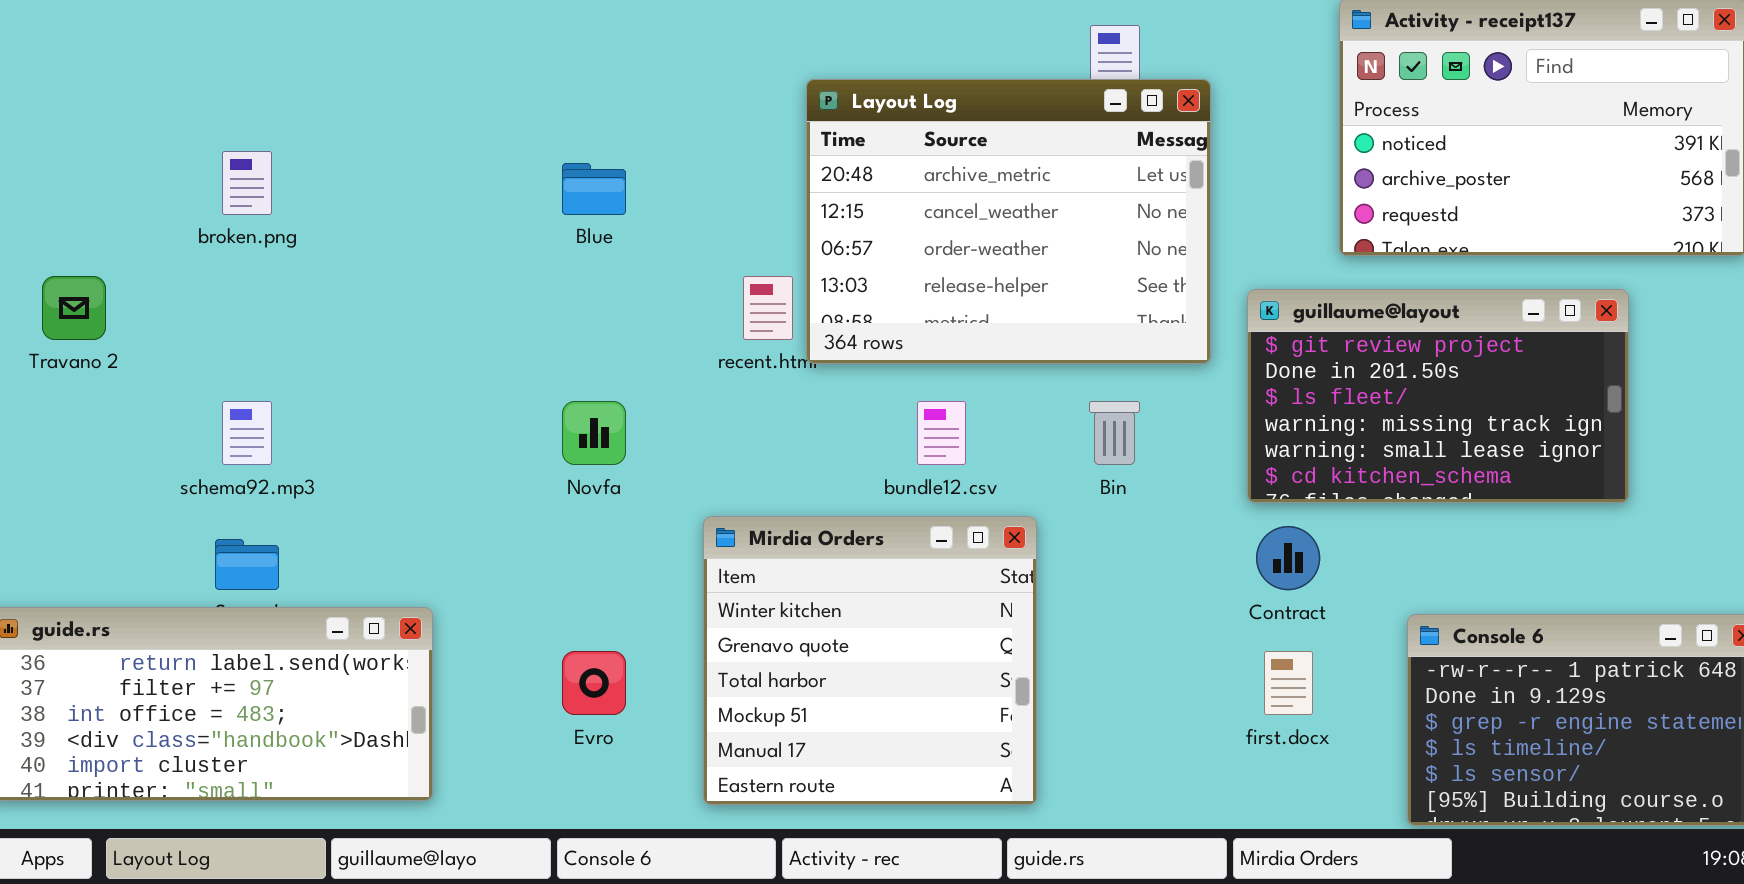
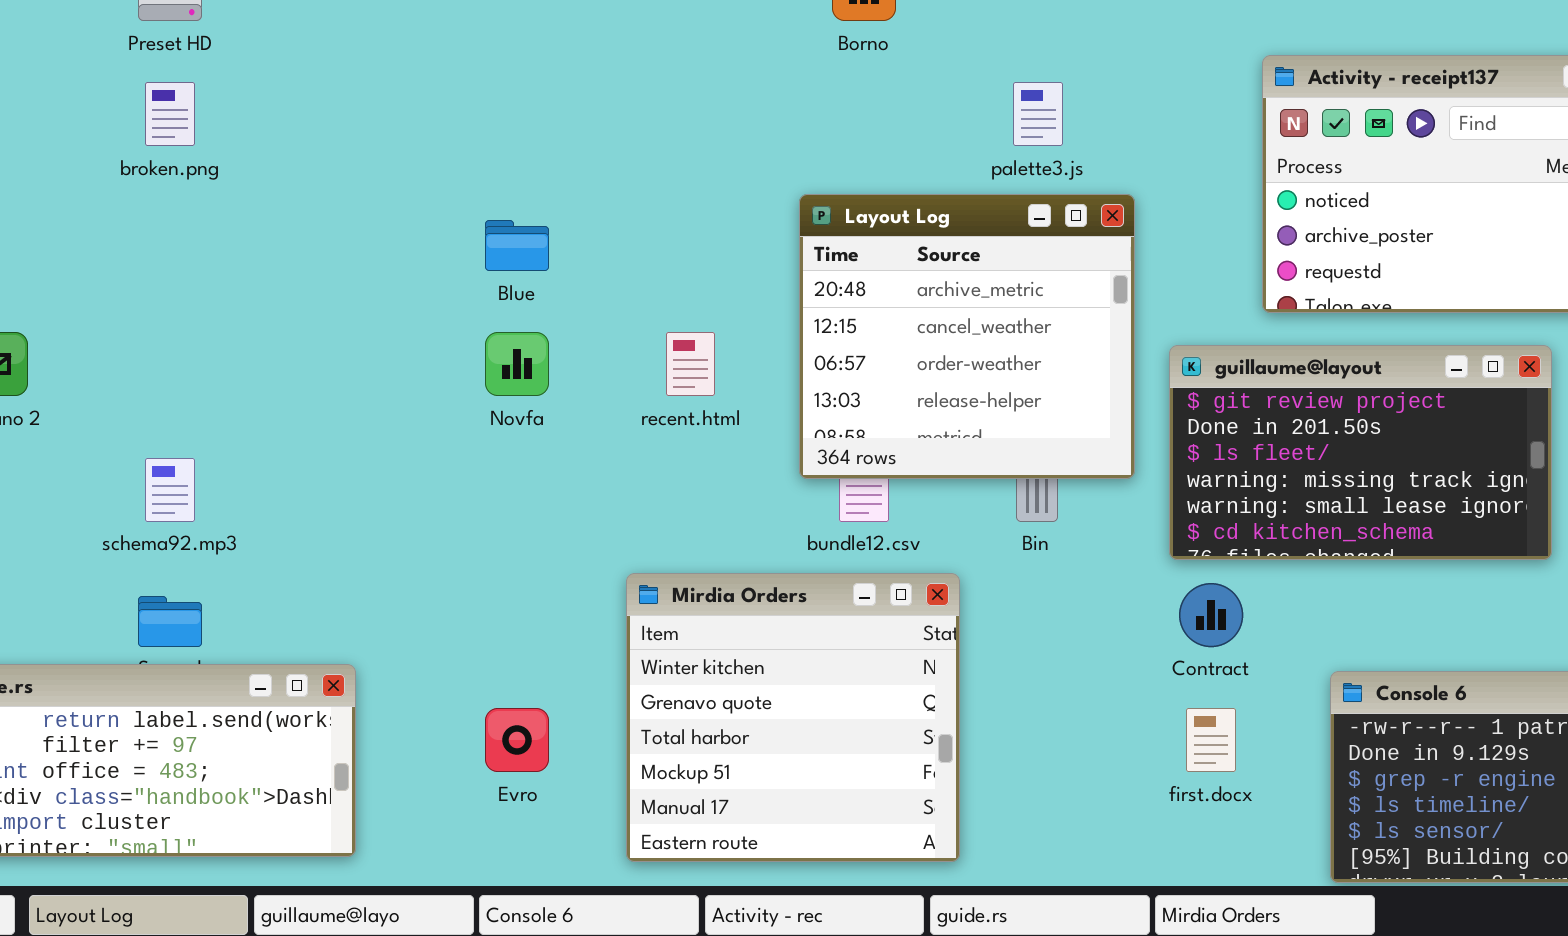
Layout Log: [806,79,1211,364] -> [799,194,1135,479], moved, resized
broken.png: [222,151,272,215] -> [145,82,195,146], moved
Novfa: [562,401,626,465] -> [485,332,549,396], moved

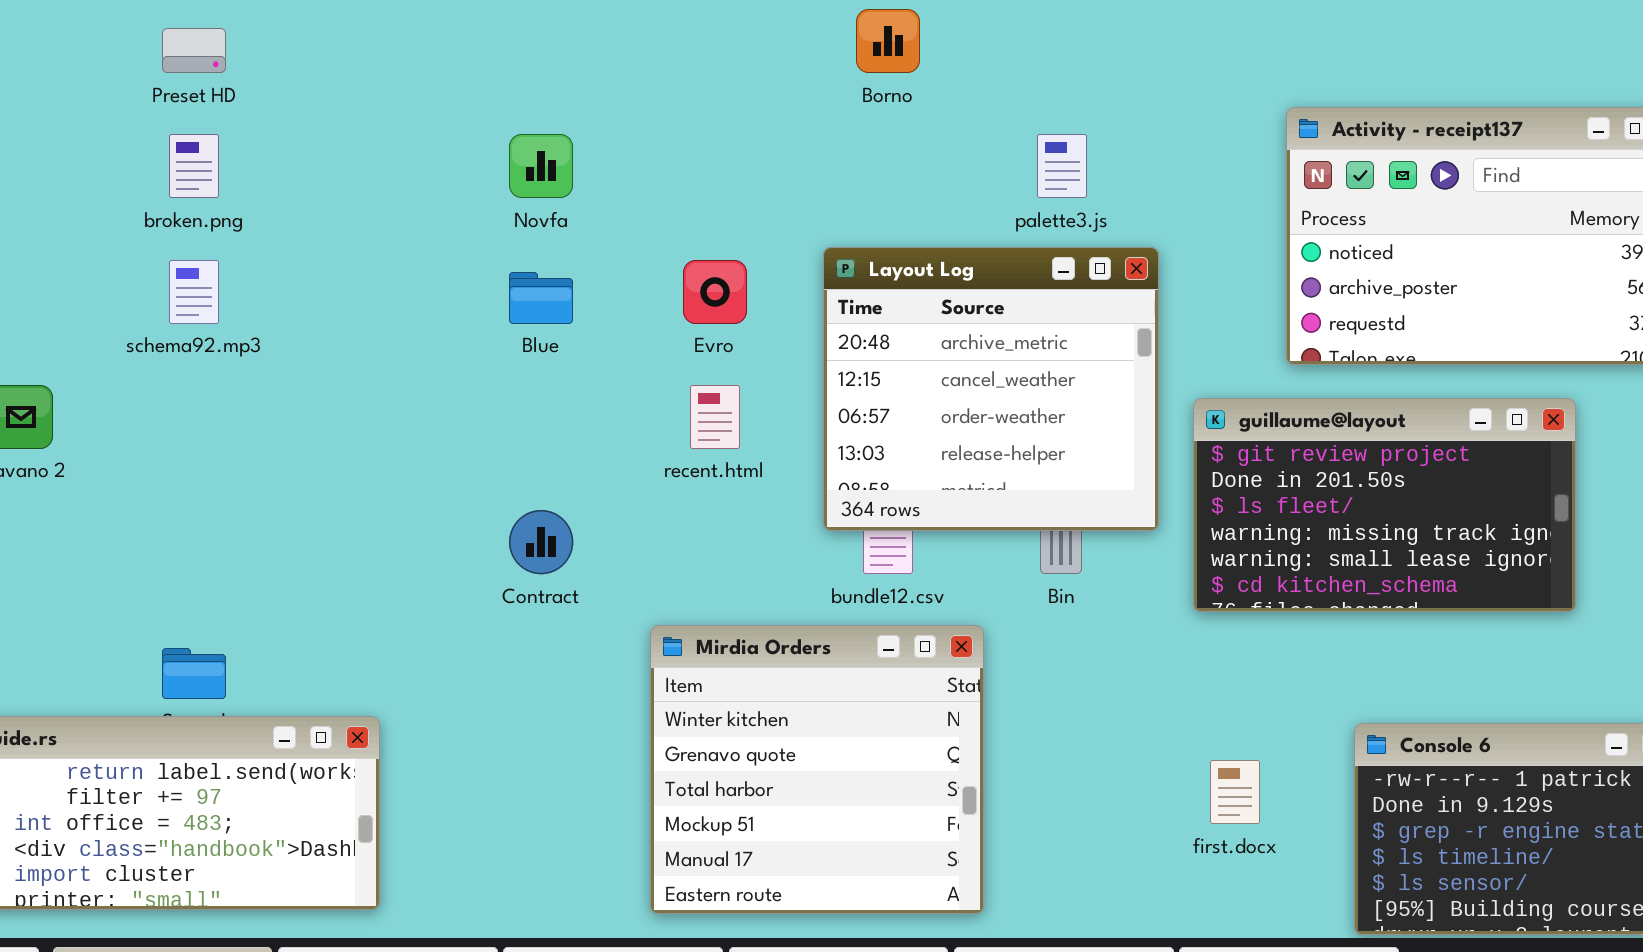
Novfa: [485,332,549,396] -> [509,134,573,198], moved
schema92.mp3: [145,458,195,522] -> [169,260,219,324], moved
Contract: [1179,583,1243,647] -> [509,510,573,574], moved
Evro: [485,708,549,772] -> [683,260,747,324], moved

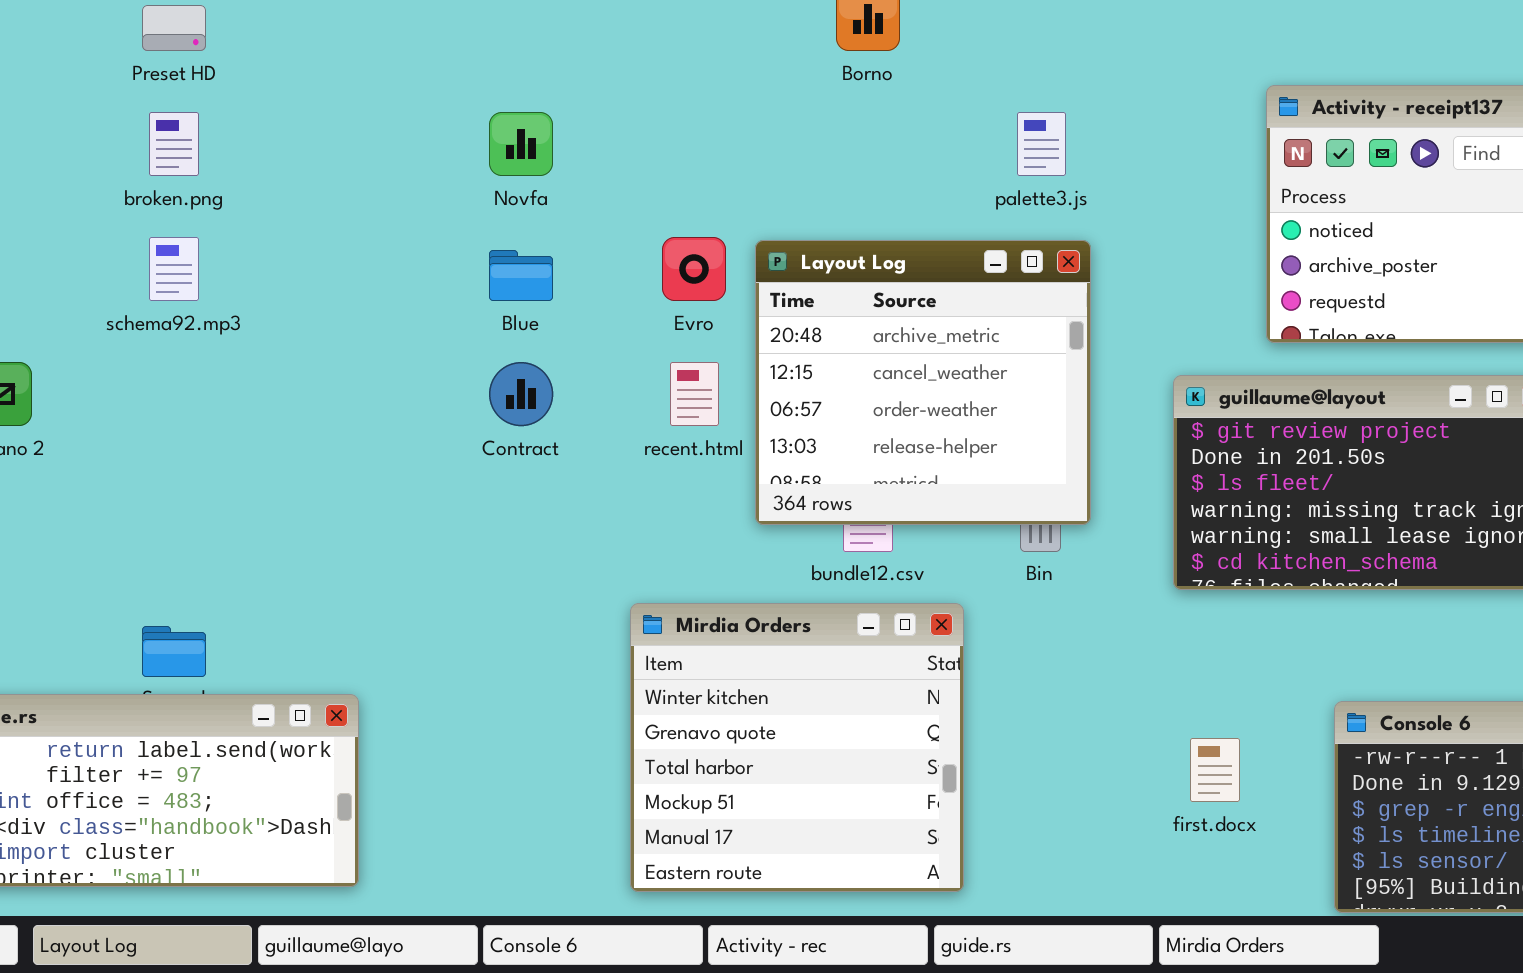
Layout Log: [823,247,1159,531] -> [755,240,1091,525], moved
Contract: [509,510,573,574] -> [489,362,553,426], moved

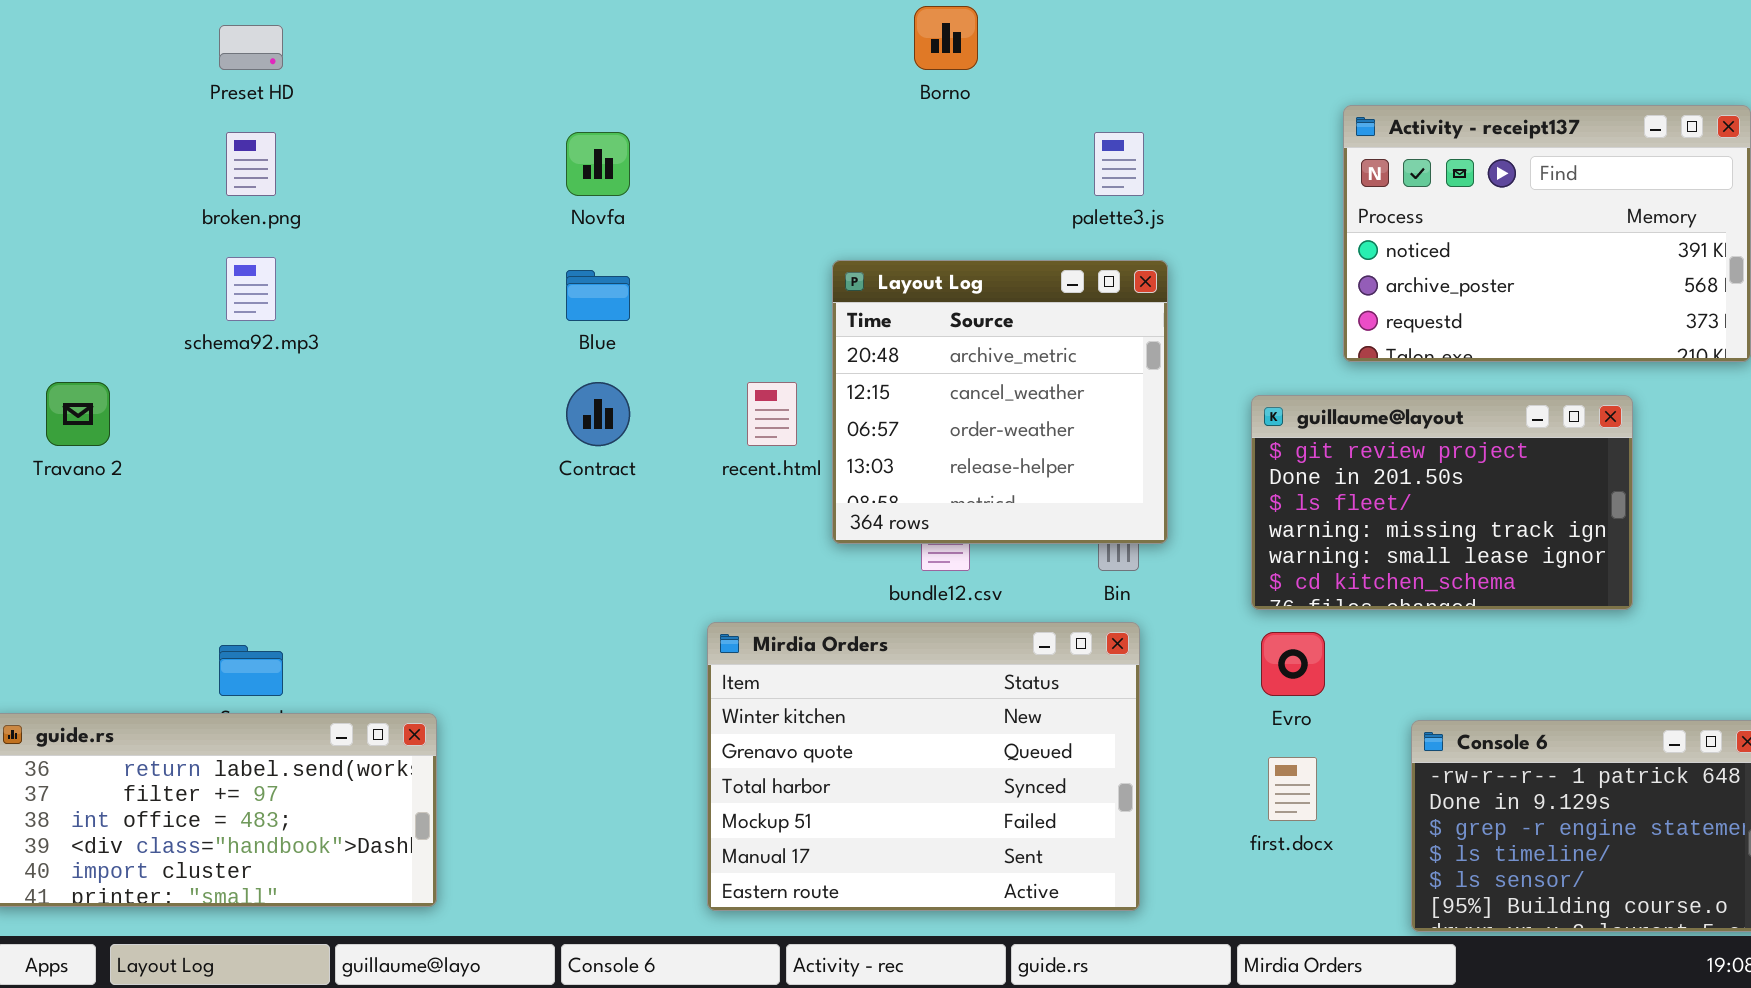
Evro: [662,237,726,301] -> [1261,632,1325,696], moved
Mirdia Orders: [630,603,964,892] -> [707,622,1140,911], resized

